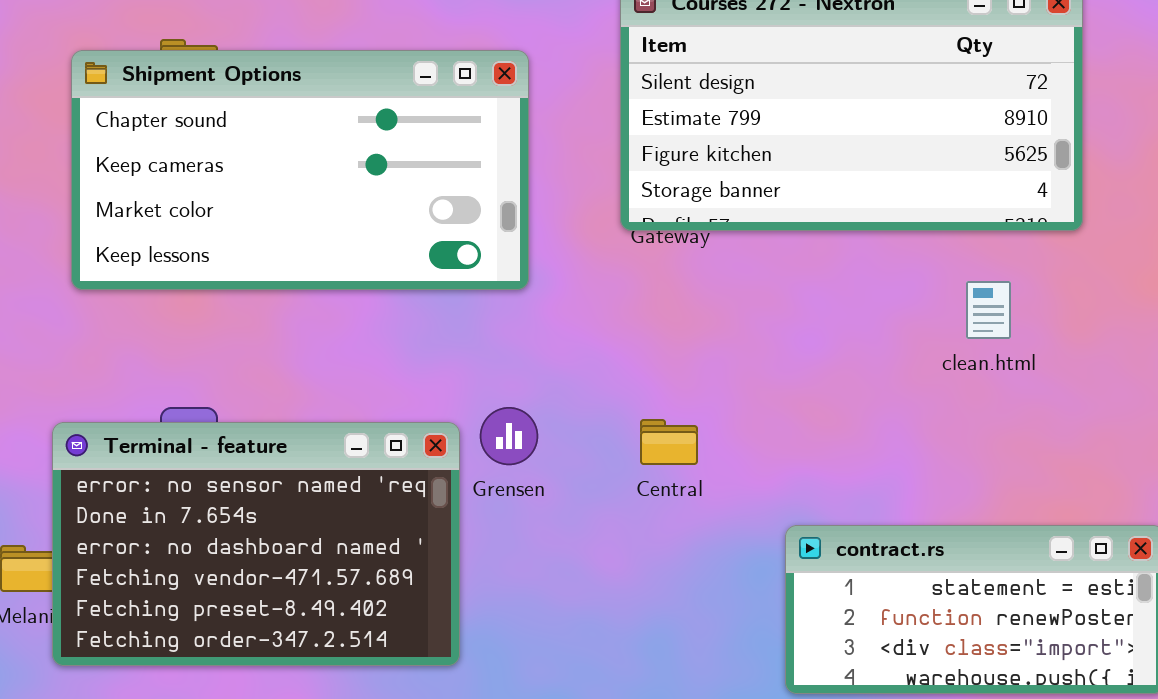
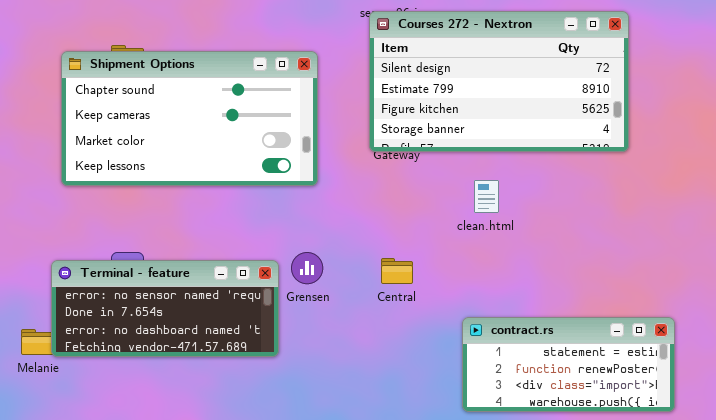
clean.html: [966,281,1011,339] -> [474,180,499,213], moved
Terminal - feature: [52,422,460,666] -> [51,260,279,357], resized

